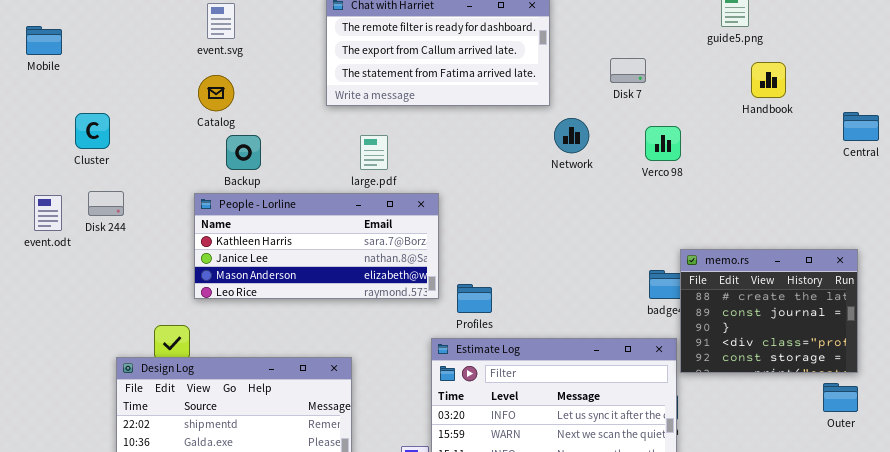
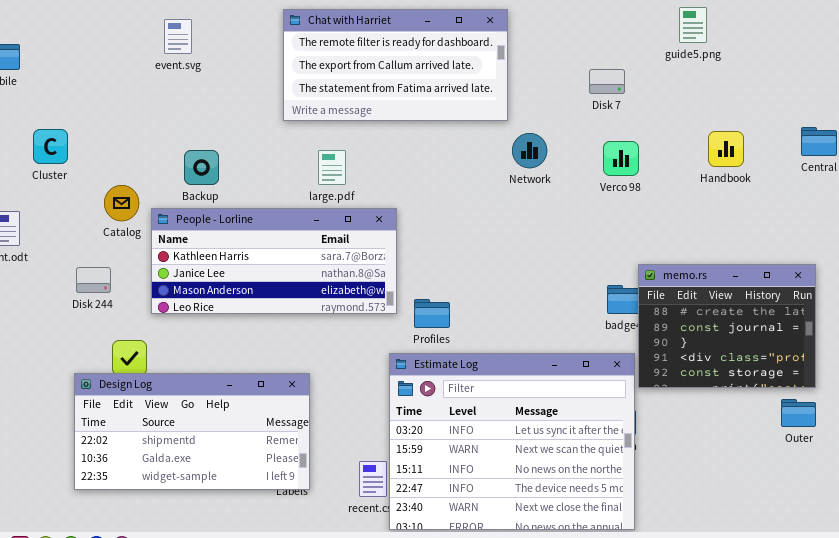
Disk 7: [610,58,646,83] -> [589,69,625,94], moved
Handbook: [751,62,786,98] -> [708,131,744,167], moved
Catalog: [198,75,234,111] -> [104,185,139,221], moved
Disk 244: [88,191,124,216] -> [76,267,111,293], moved

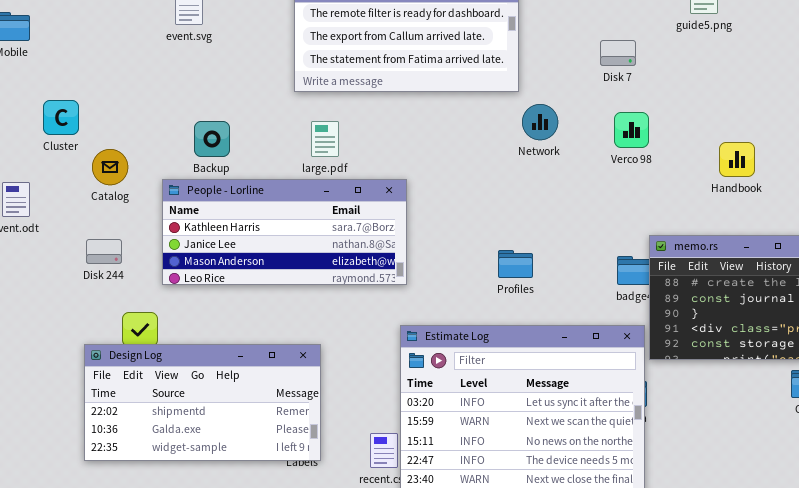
Handbook: [708,131,744,167] -> [719,142,755,177], moved
large.pdf: [318,150,346,185] -> [311,121,339,157], moved
Catalog: [104,185,139,221] -> [92,149,128,185], moved
Profiles: [414,299,450,328] -> [498,250,533,278], moved

